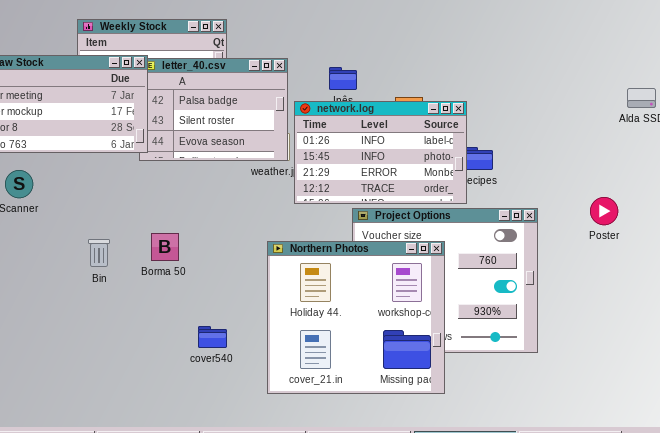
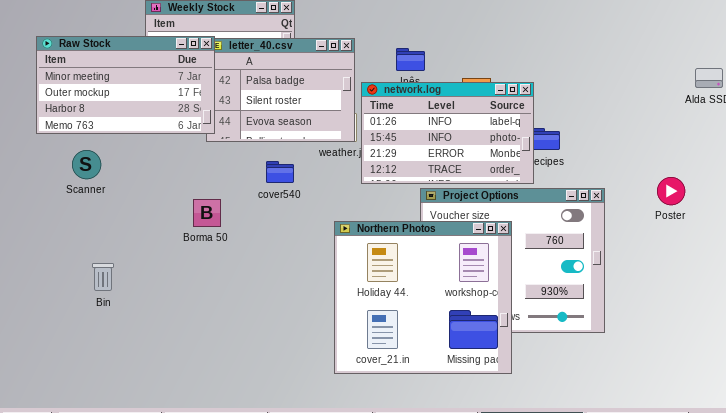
Borma 50: [151,233,179,261] -> [193,199,221,227], moved
Bin: [88,239,110,267] -> [92,263,114,291], moved
cover540: [198,326,227,348] -> [266,161,294,183], moved

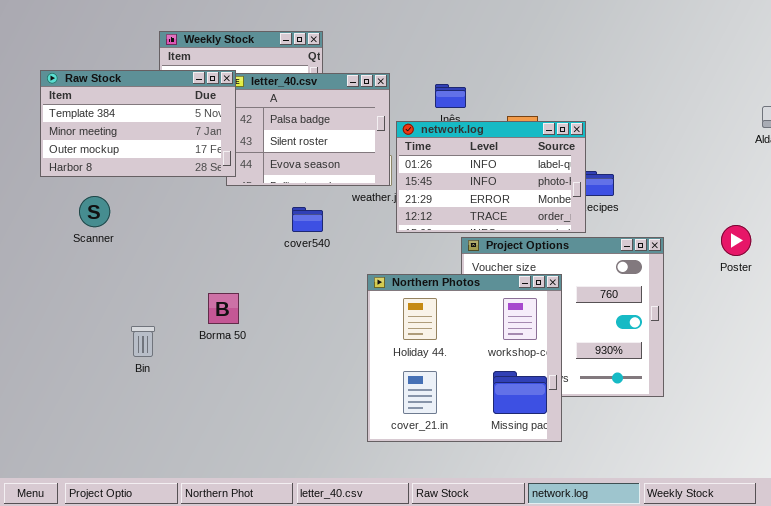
Raw Stock: [36,36,215,134] -> [40,70,236,177], scrolled up 1 row
Borma 50: [193,199,221,227] -> [208,293,239,324], moved
Bin: [92,263,114,291] -> [131,326,155,357], moved

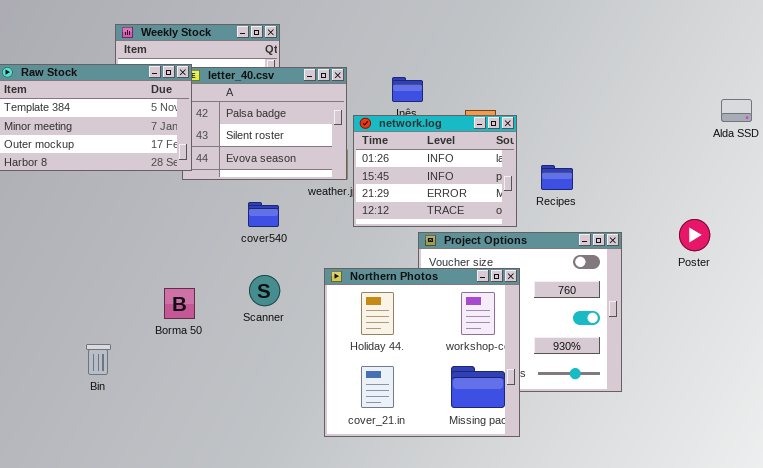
network.log: [396,121,586,233] -> [353,115,517,227], resized
Scanner: [79,196,110,227] -> [249,275,280,306], moved
Bin: [131,326,155,357] -> [86,344,111,375], moved

